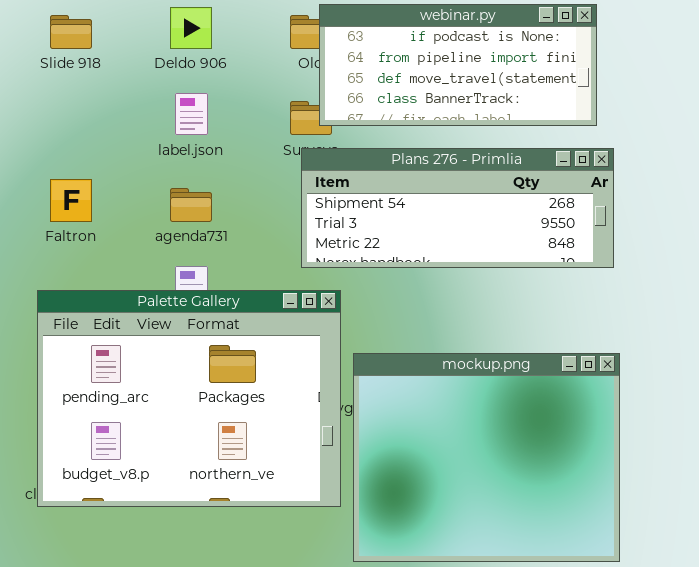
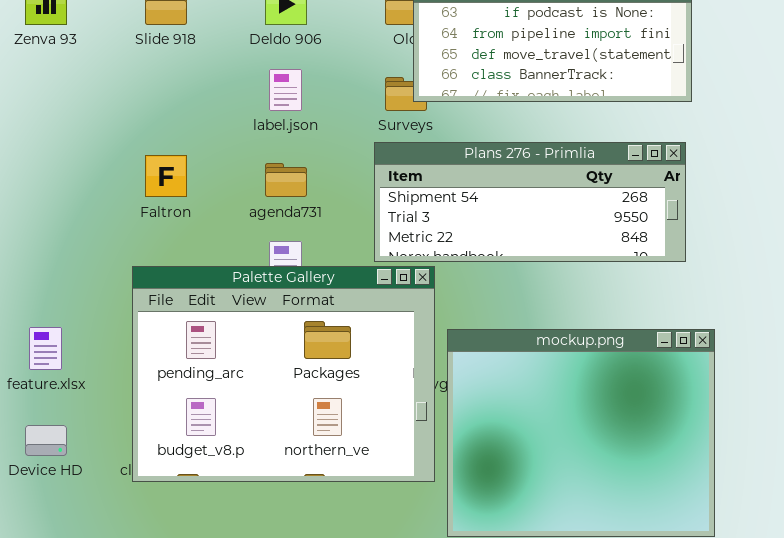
Plans 276 - Primlia: [301,148,614,268] -> [374,142,686,262], moved

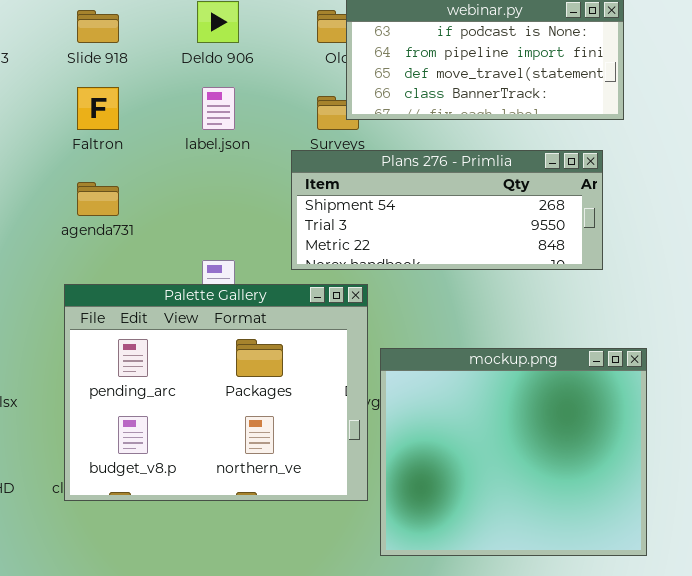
Plans 276 - Primlia: [374,142,686,262] -> [291,150,603,270], moved
Faltron: [145,155,187,197] -> [77,87,119,130], moved
agenda731: [265,163,307,197] -> [77,182,119,216], moved

